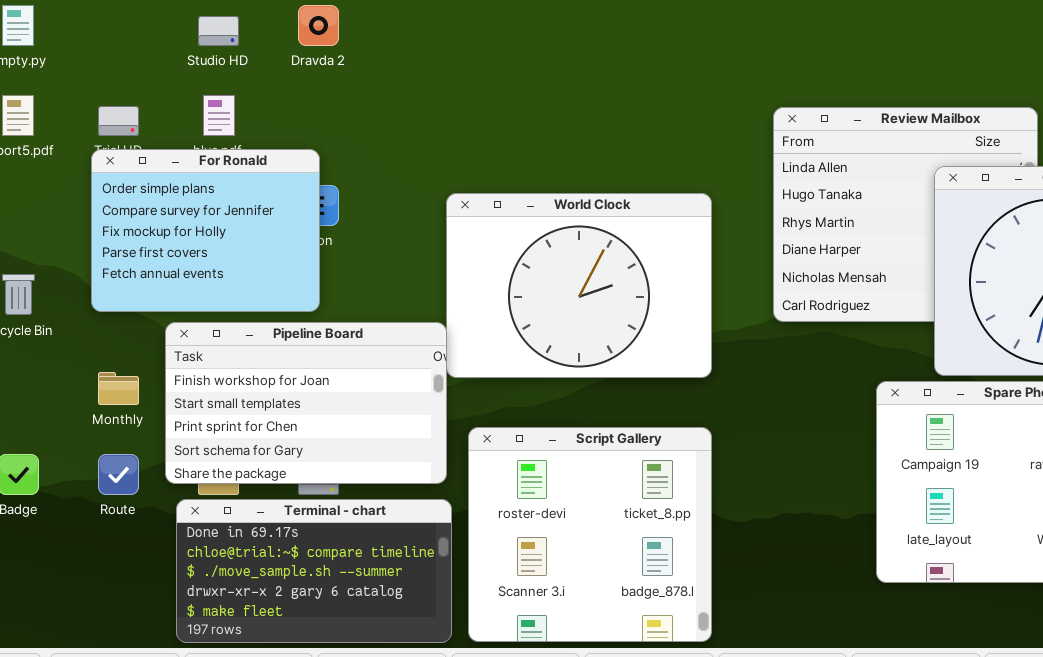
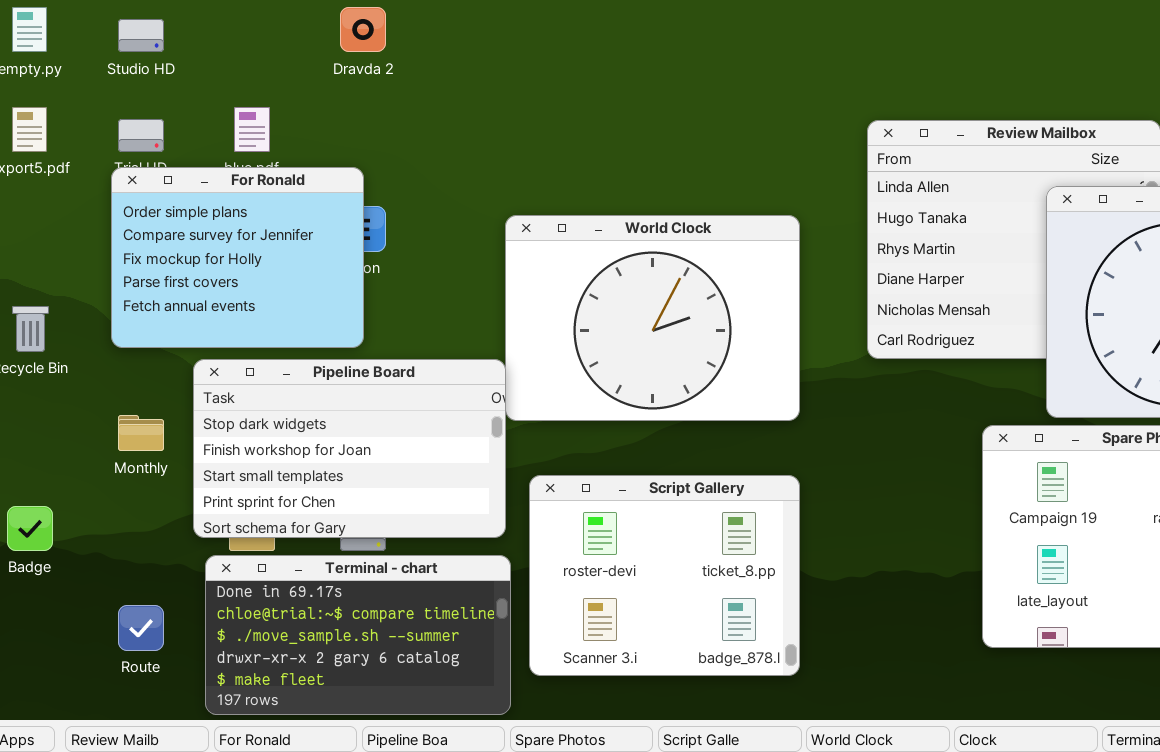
Studio HD: [198,16,239,46] -> [118,19,164,52], moved
Pipeline Board: [165,322,447,484] -> [193,359,506,538], scrolled up 1 row
Script Gallery: [468,427,712,642] -> [529,475,800,676], resized
Route: [98,454,139,495] -> [118,605,164,651], moved

